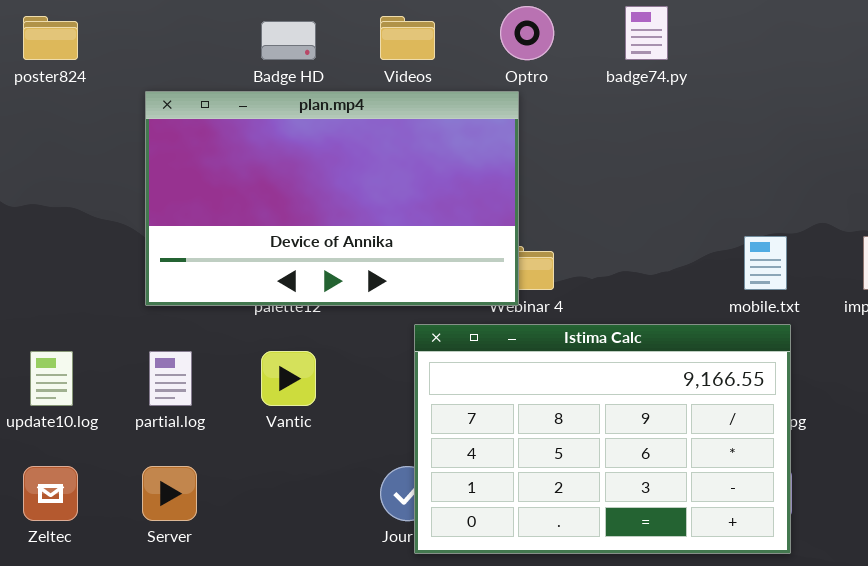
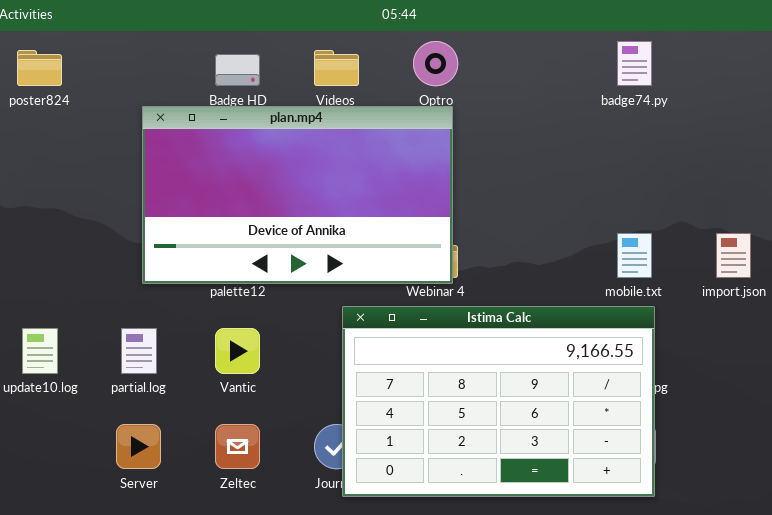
badge74.py: [625,6,668,60] -> [617,41,652,86], moved
plan.mp4: [145,91,519,306] -> [142,106,453,284], moved
Zeltec: [23,466,78,521] -> [215,424,260,469], moved

